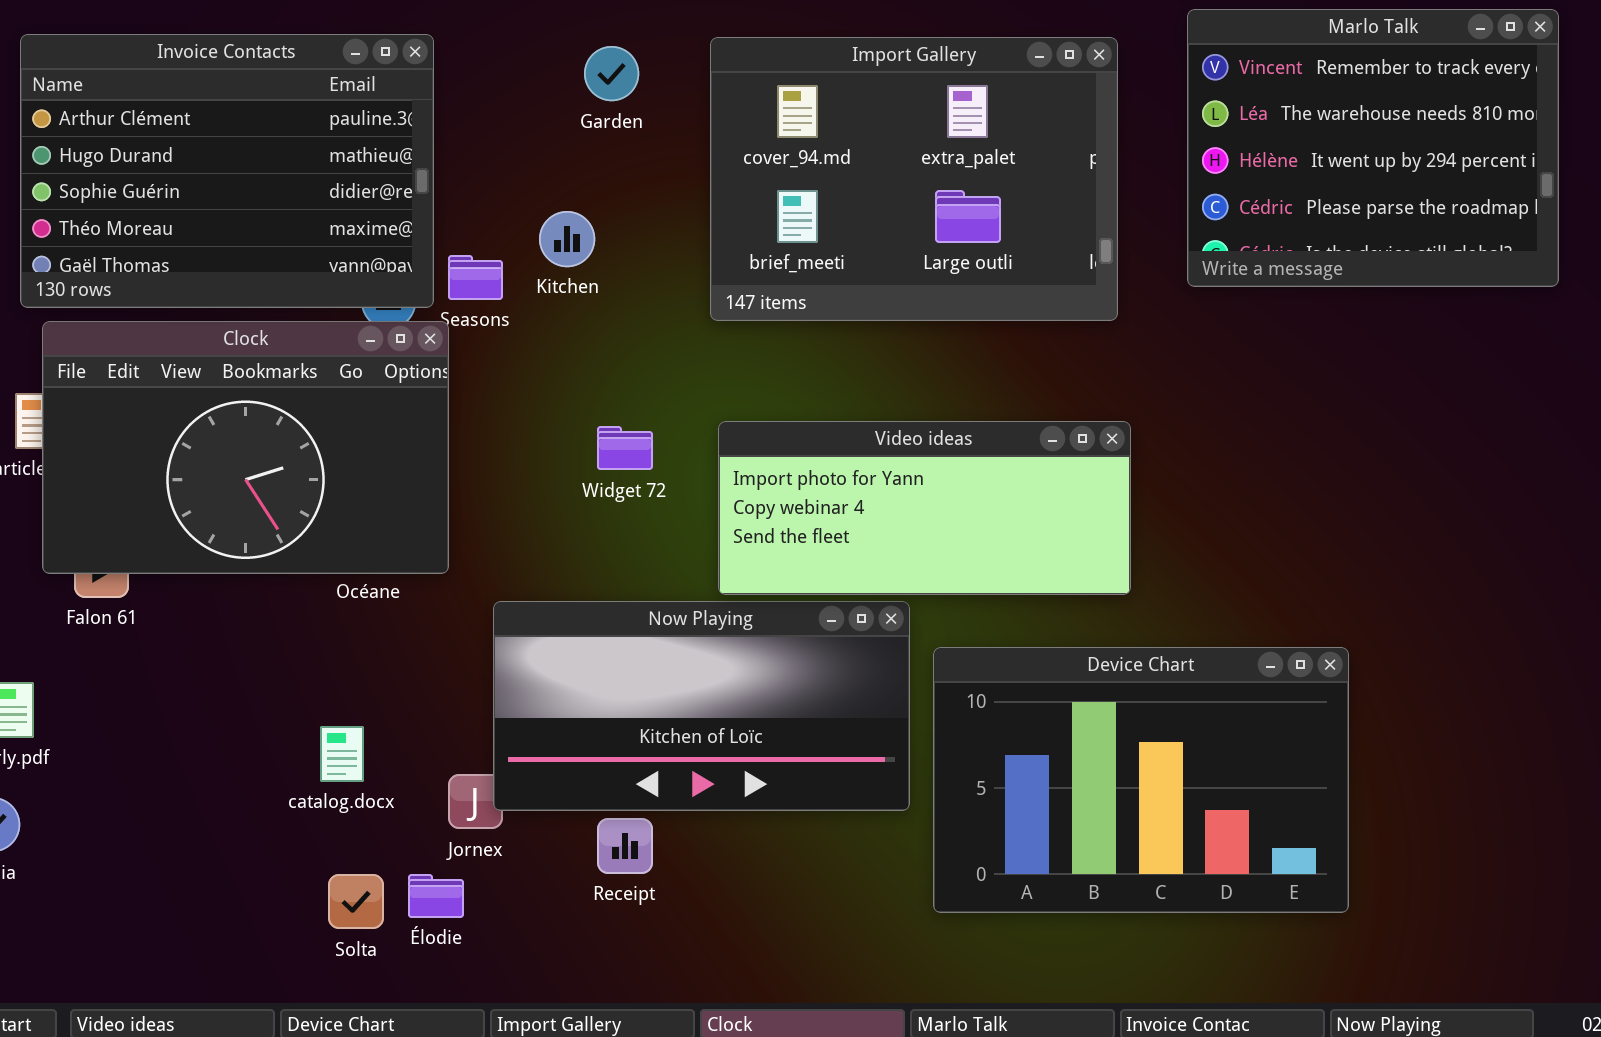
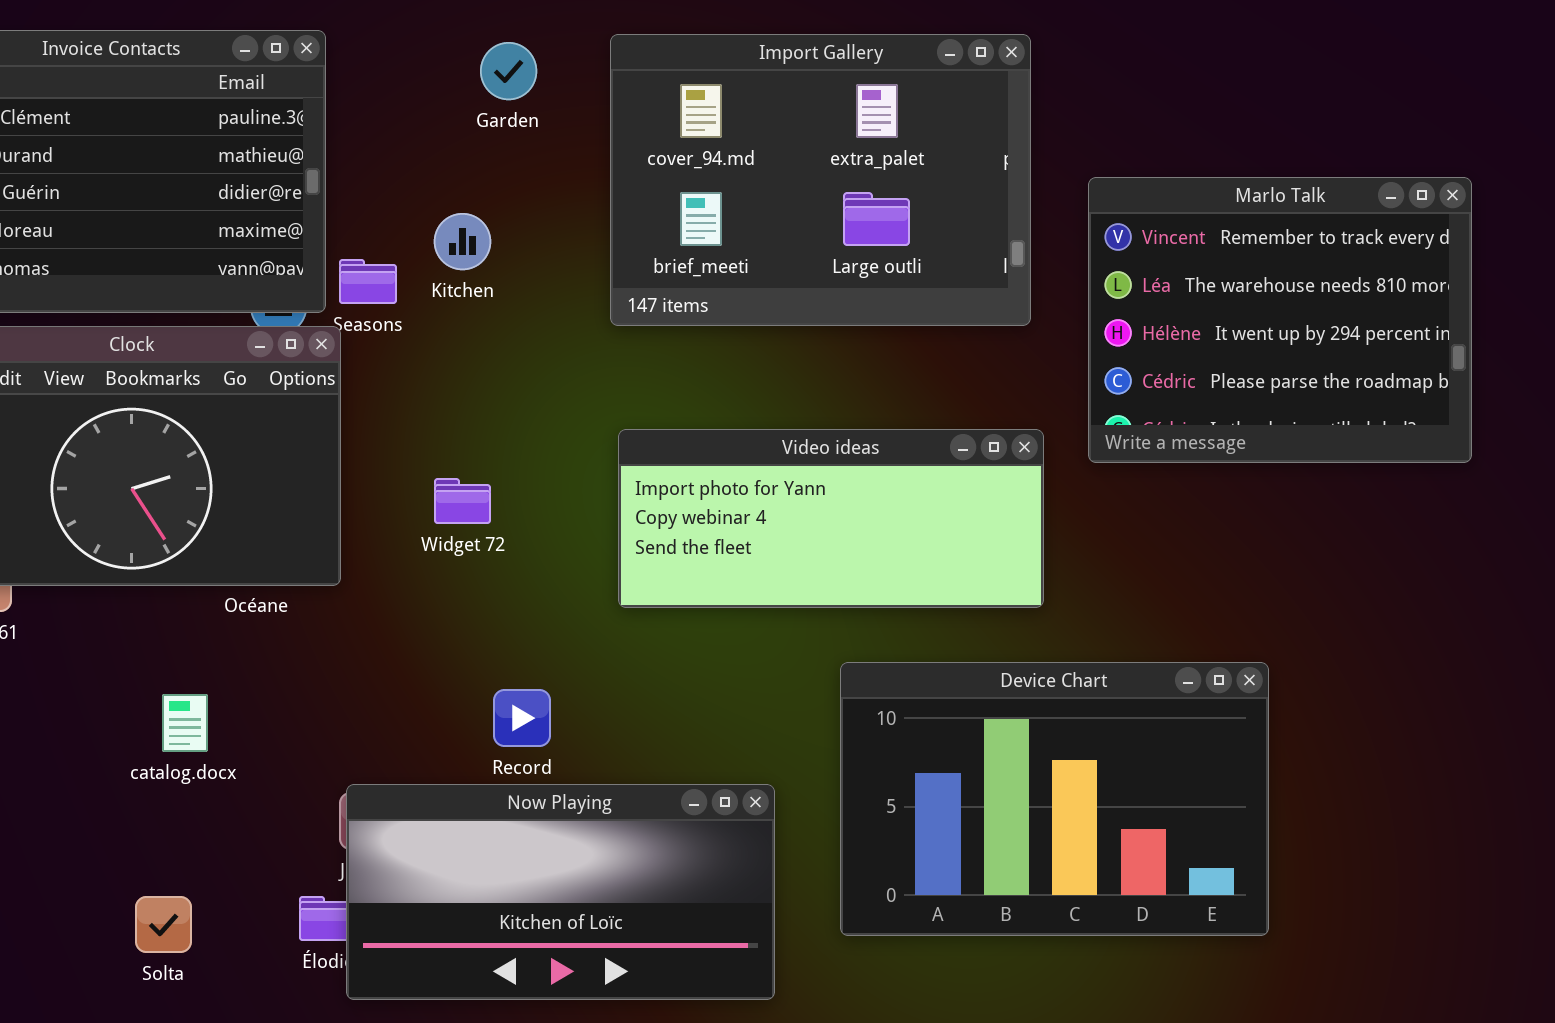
Marlo Talk: [1187,9,1559,287] -> [1088,177,1472,463], moved
Widget 72: [597,426,653,470] -> [434,478,491,524], moved
Now Playing: [493,601,910,811] -> [346,784,775,1000], moved
catalog.docx: [320,726,364,782] -> [162,694,208,752], moved
Solta: [328,874,384,929] -> [135,896,192,953], moved

